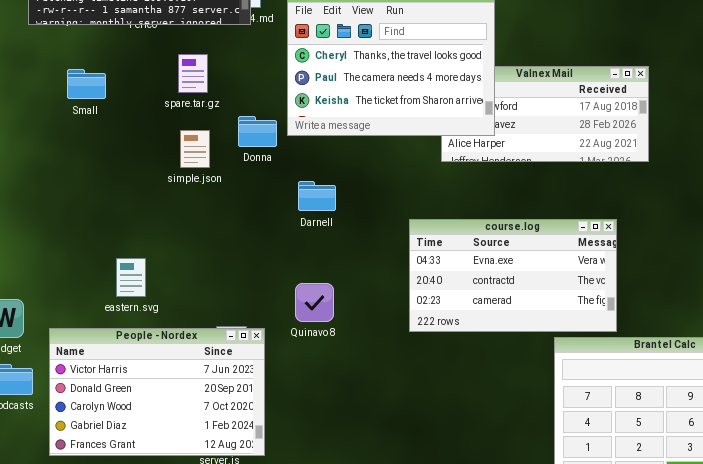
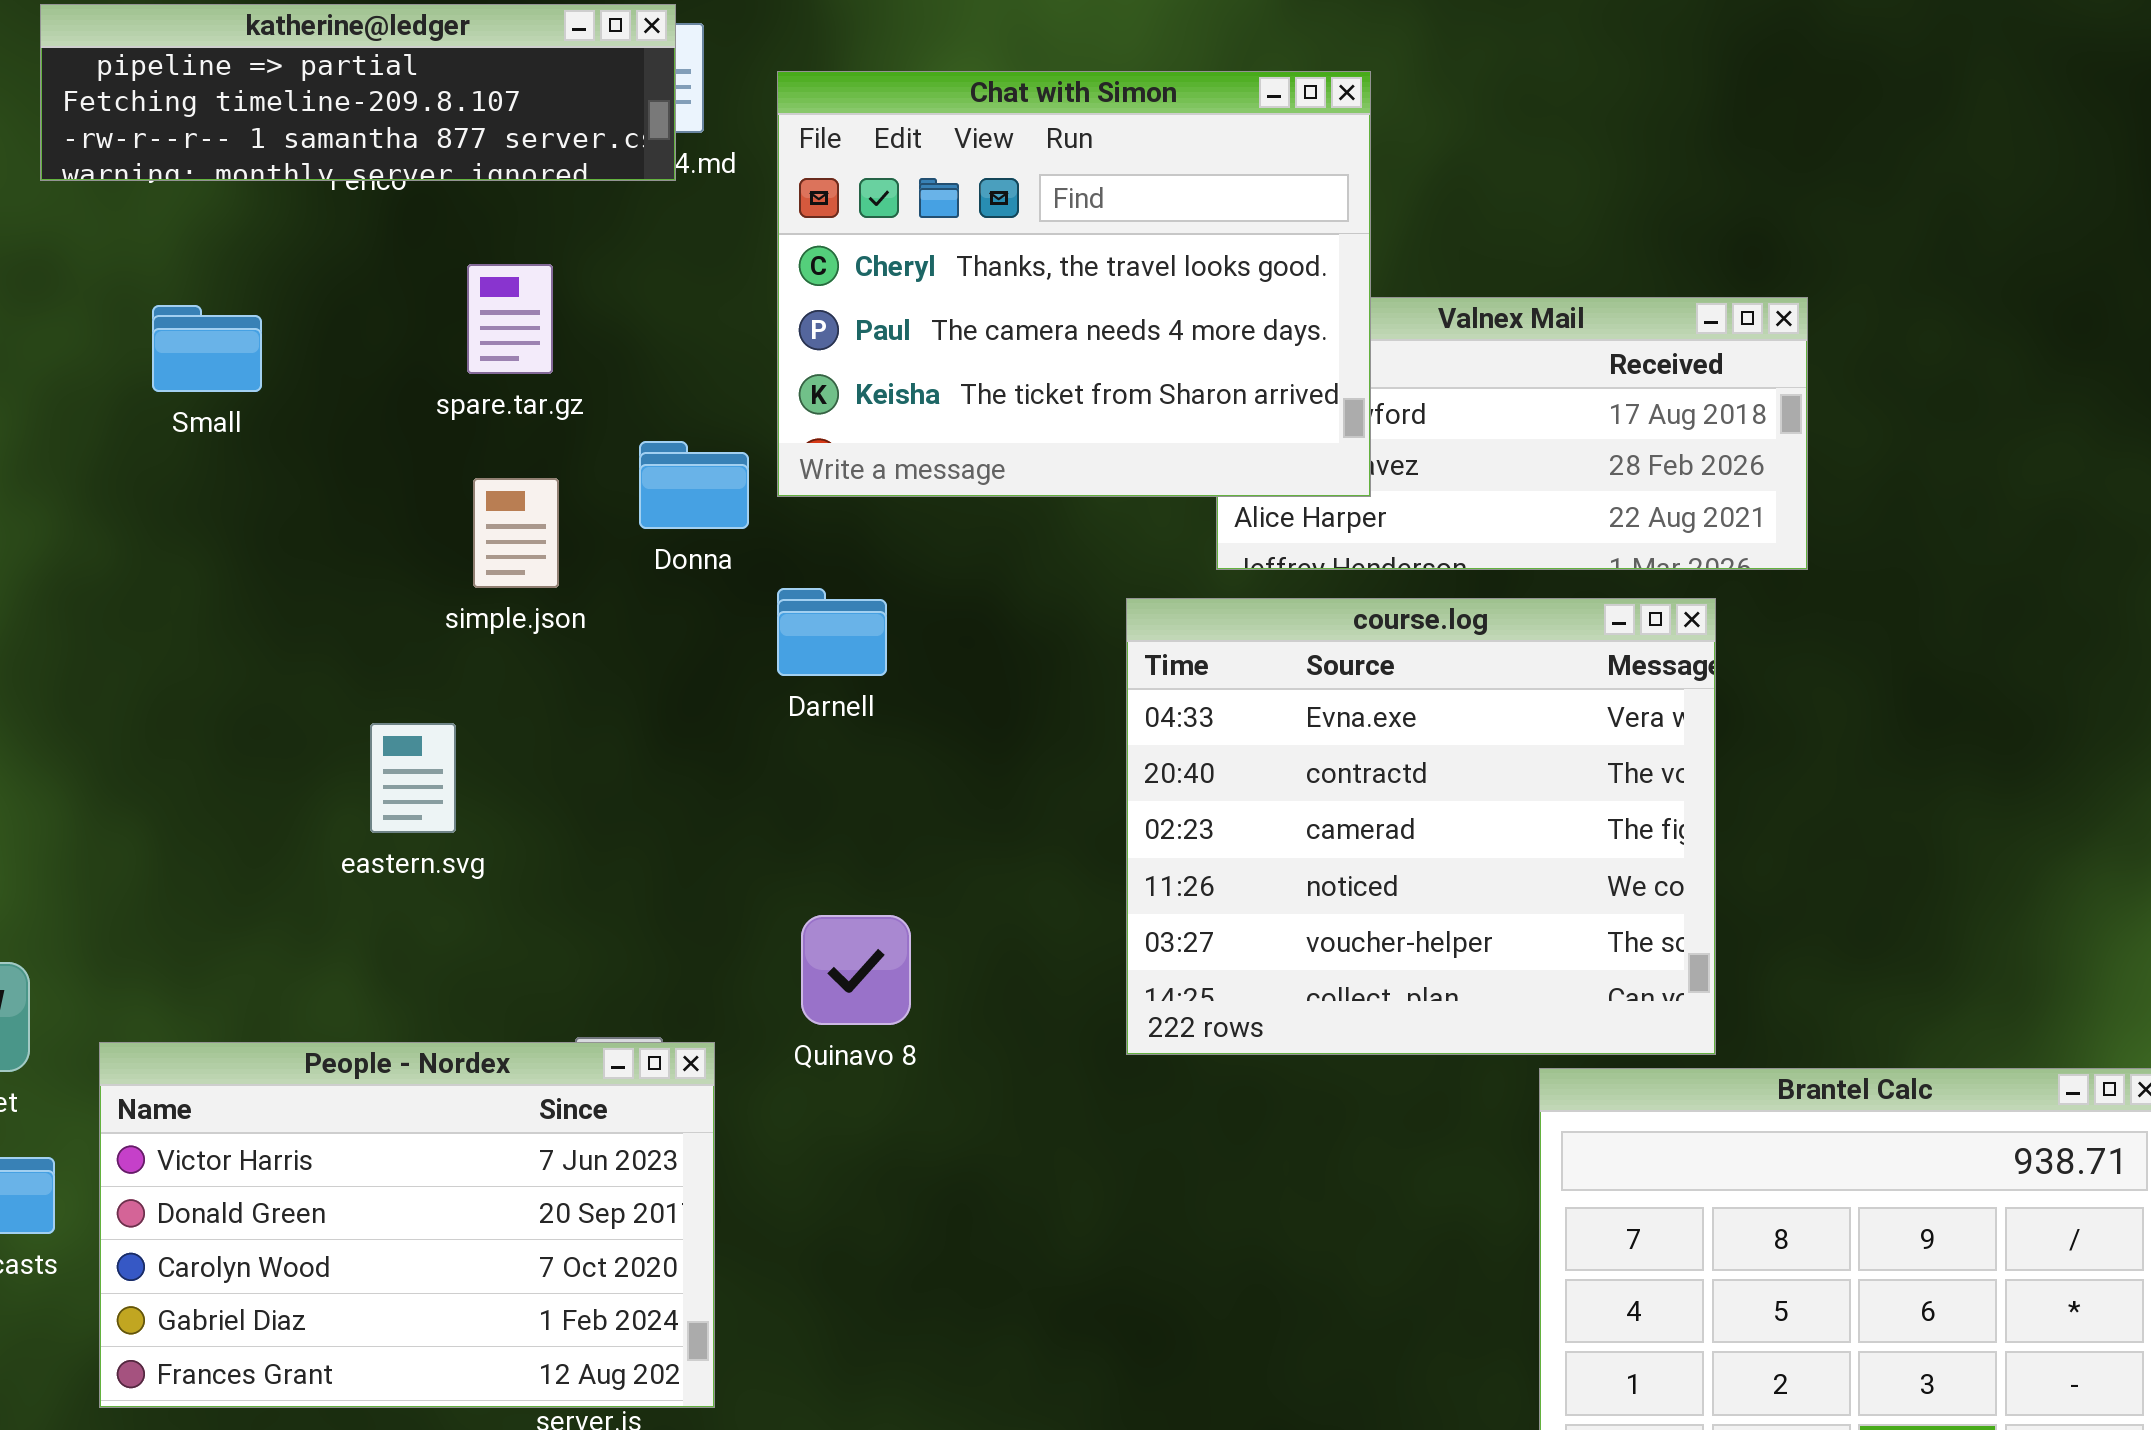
Darnell: [298,181,336,211] -> [777,588,887,676], moved
course.log: [409,219,617,332] -> [1126,598,1716,1055], resized
eastern.svg: [116,258,146,297] -> [370,723,456,833], moved

